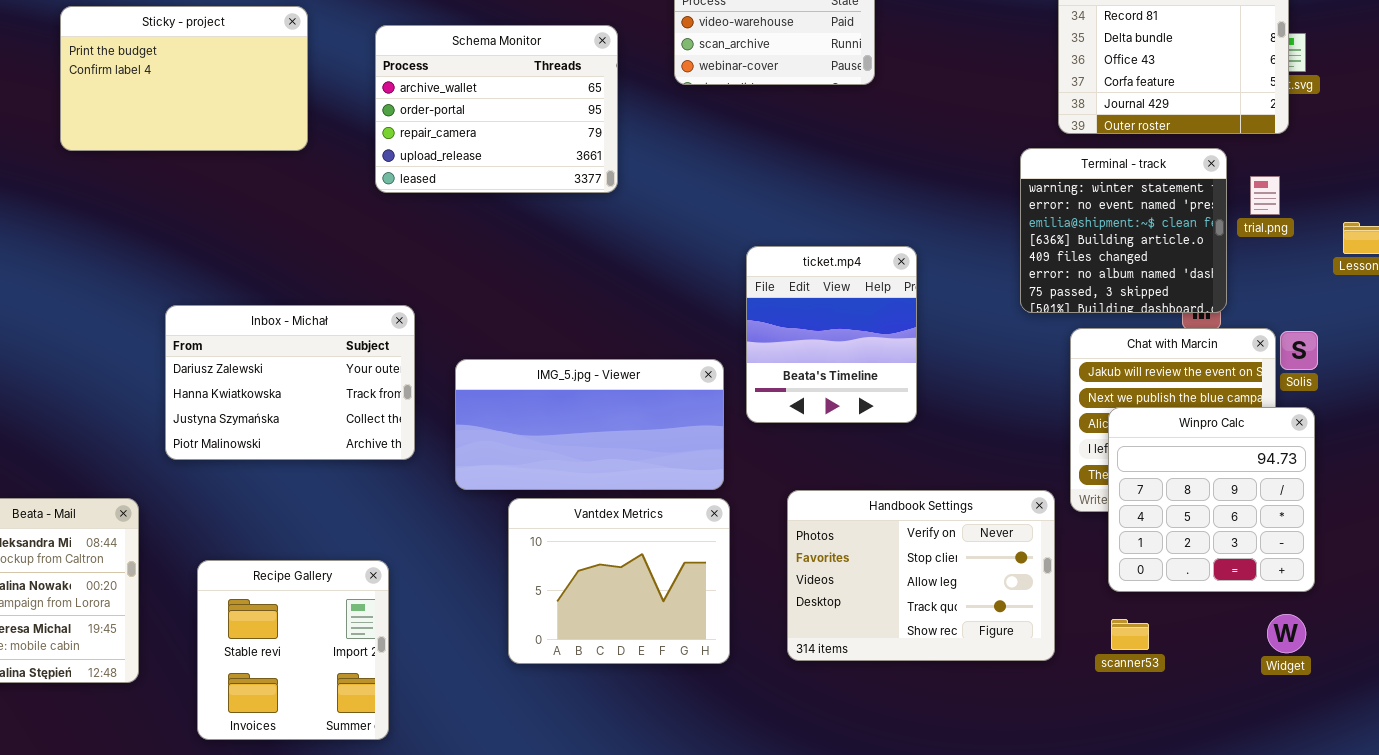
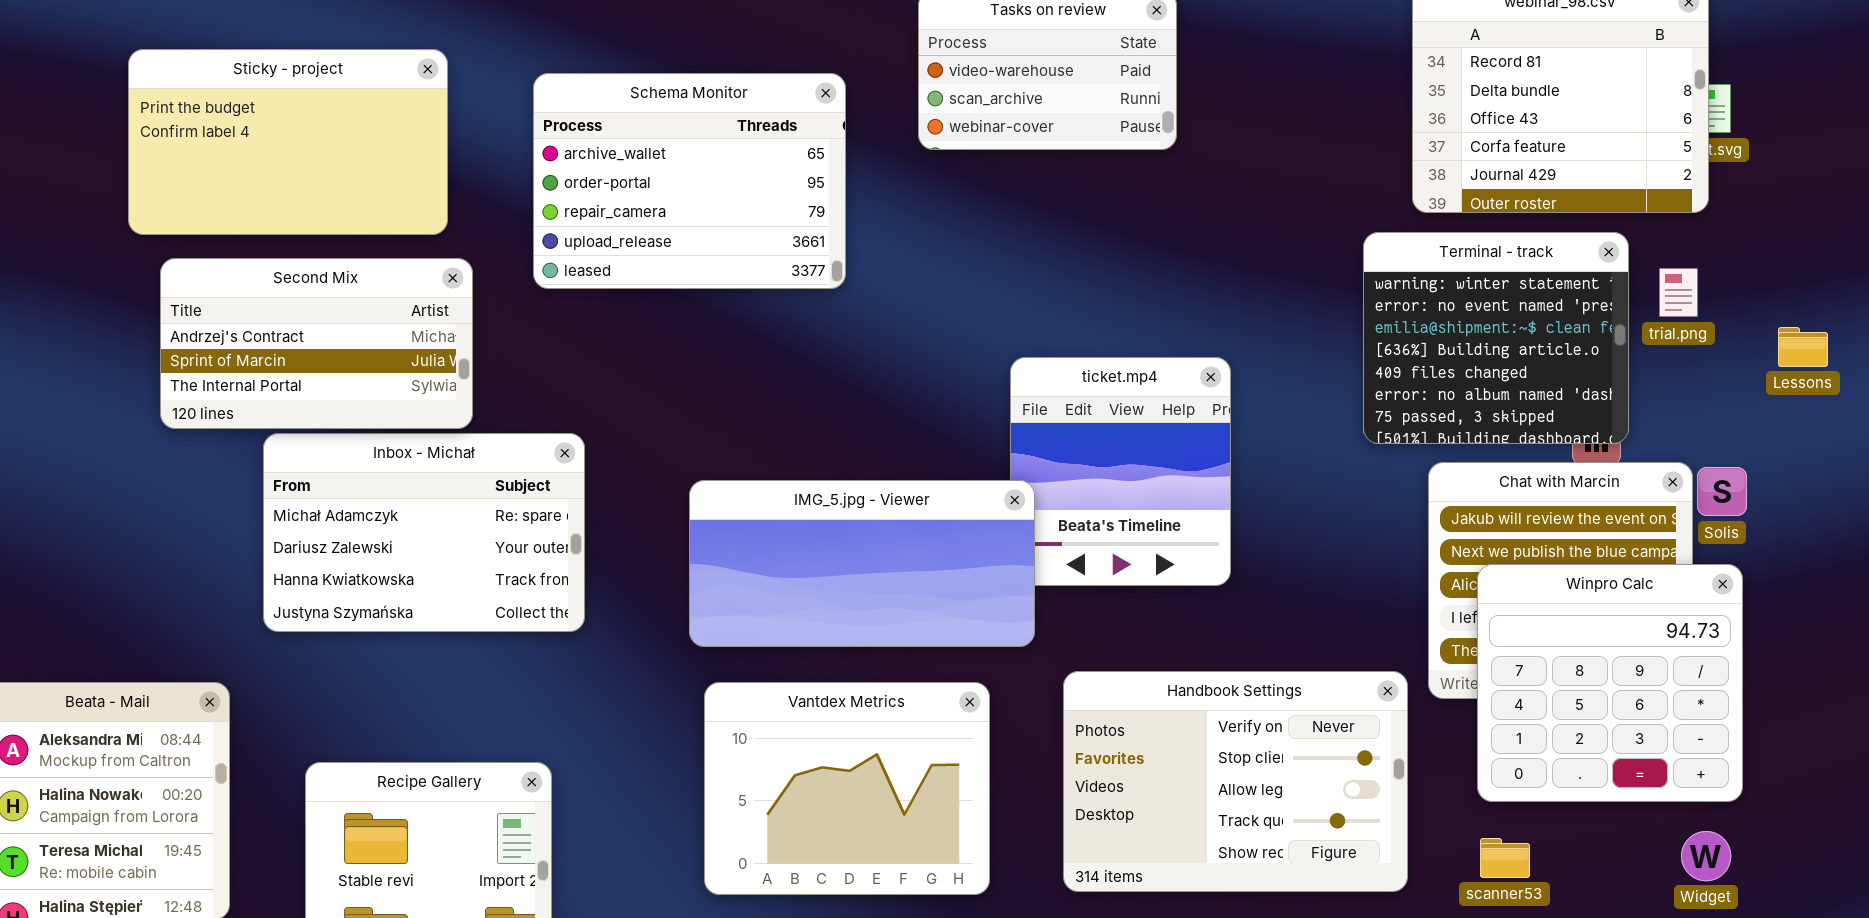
Second Mix: none -> [160,258,473,429], opened
Inbox - Michał: [165,305,415,460] -> [263,433,585,632], scrolled up 1 row
IMG_5.jpg - Viewer: [455,359,724,490] -> [689,480,1035,647], moved

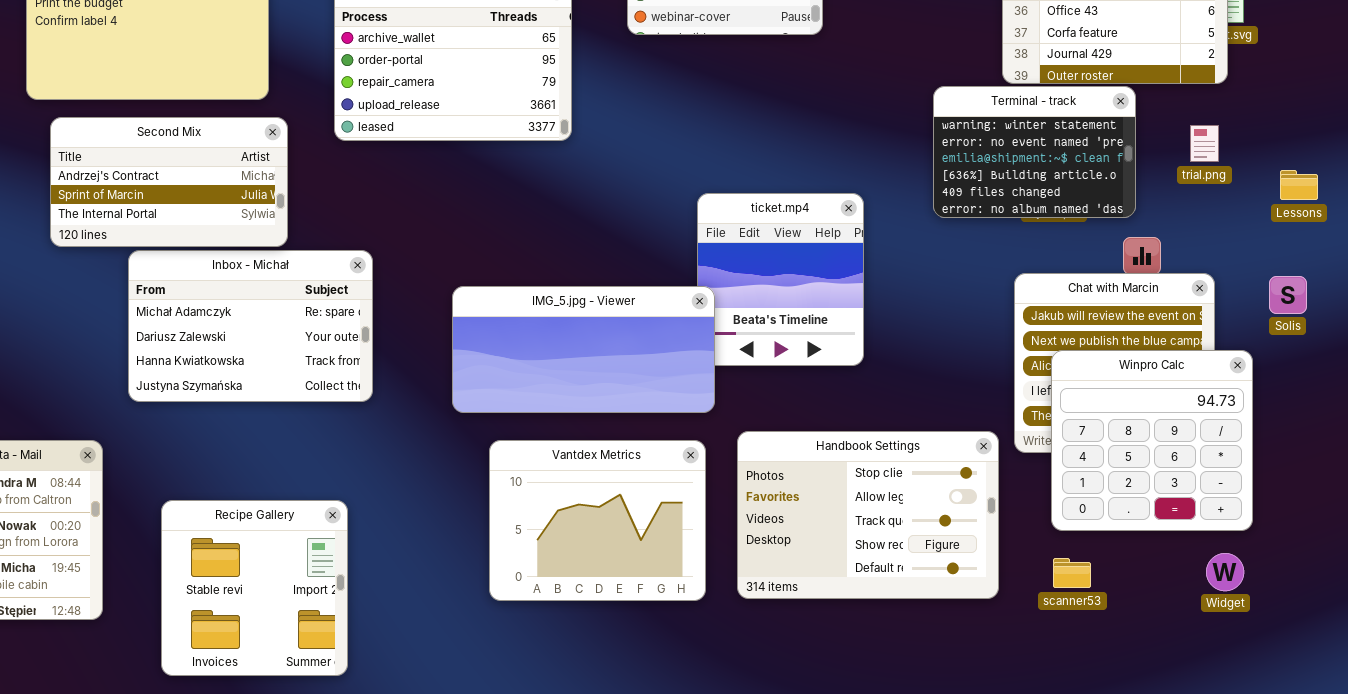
Terminal - track: [1363,232,1629,444] -> [933,86,1136,218], moved, resized
Solis: [1697,467,1747,516] -> [1269,276,1307,314], moved
Handbook Settings: [1063,671,1408,892] -> [737,431,999,599], scrolled down 1 row
Vantdex Metrics: [704,682,990,895] -> [489,440,706,601], moved

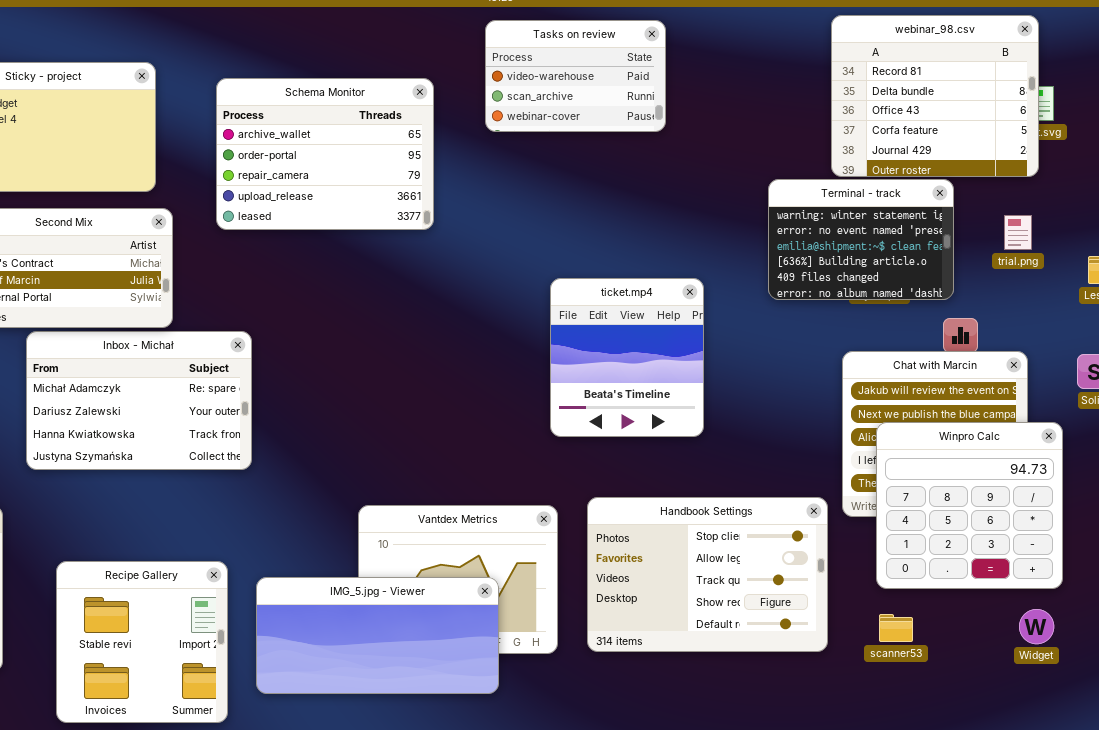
IMG_5.jpg - Viewer: [452,286,715,413] -> [256,577,499,694], moved

